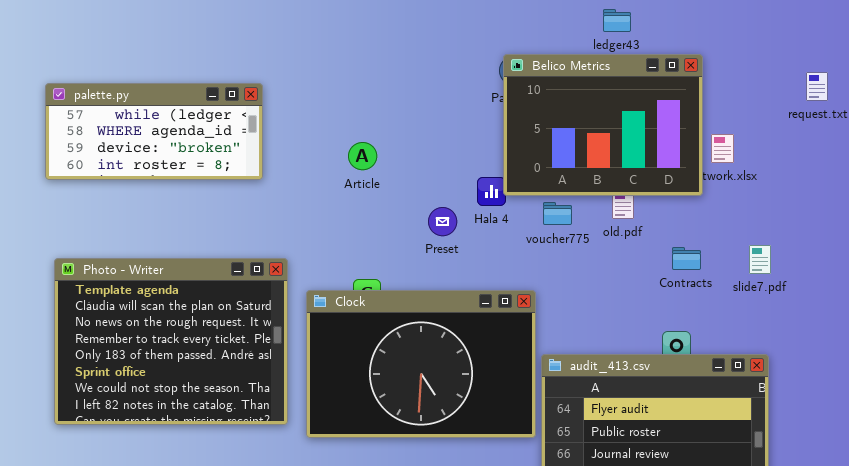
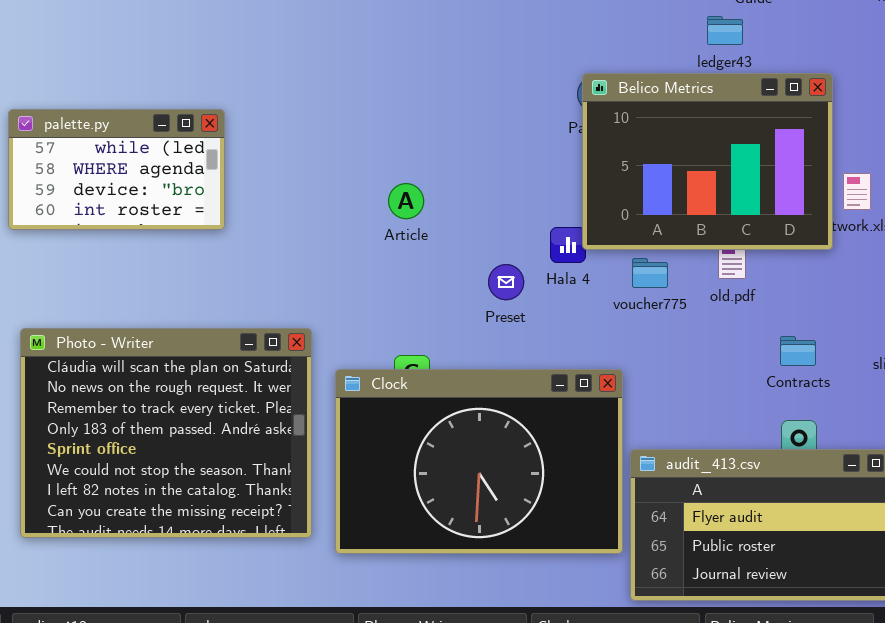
palette.py: [45,83,263,180] -> [8,109,225,230], resized
Contracts: [672,247,701,270] -> [780,336,816,366], moved
Photo - Writer: [54,258,288,425] -> [20,328,312,538], scrolled down 1 row

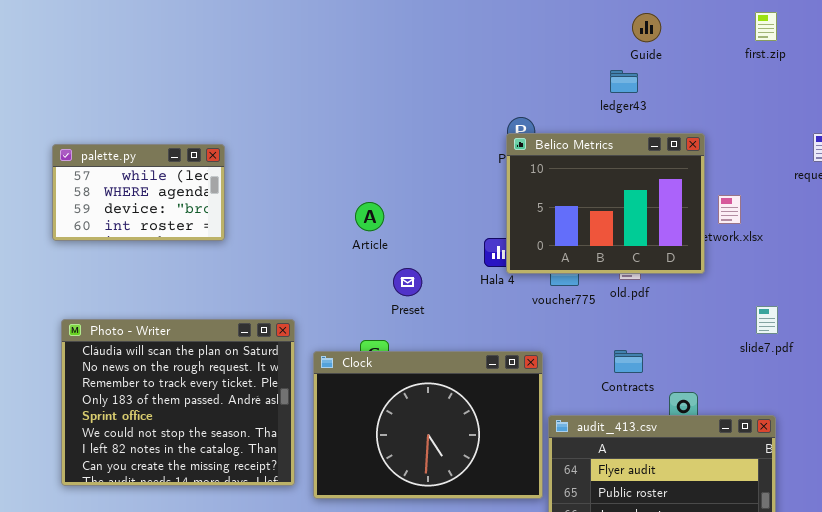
Belico Metrics: [582,73,833,250] -> [506,133,705,274], moved
Preset: [488,264,524,300] -> [393,268,422,296], moved
Contracts: [780,336,816,366] -> [614,350,643,373], moved

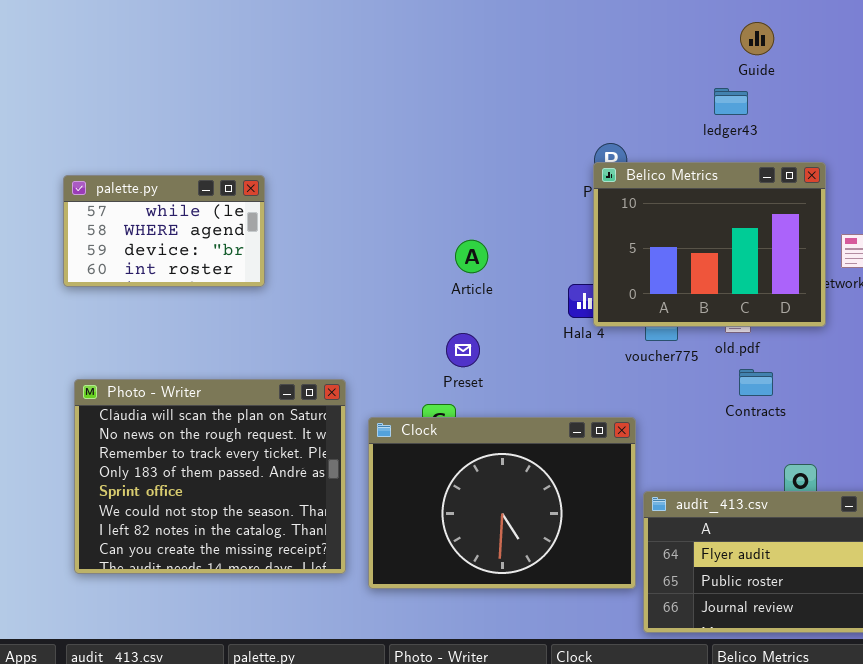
Article: [355,202,384,231] -> [455,240,488,273], moved
Preset: [393,268,422,296] -> [446,333,480,367], moved
Contracts: [614,350,643,373] -> [739,369,773,396], moved

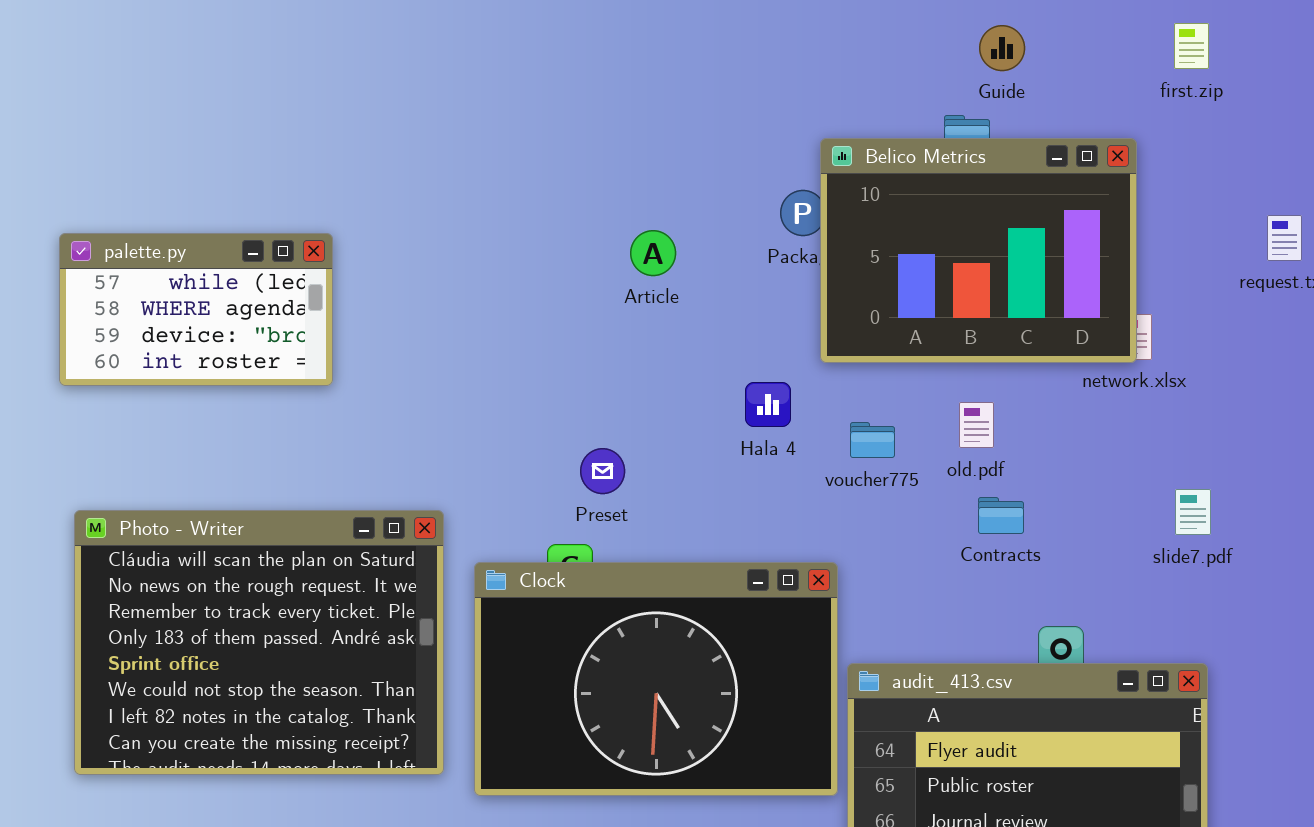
Belico Metrics: [593,162,826,327] -> [820,138,1137,363], moved
Article: [455,240,488,273] -> [630,230,676,276], moved

